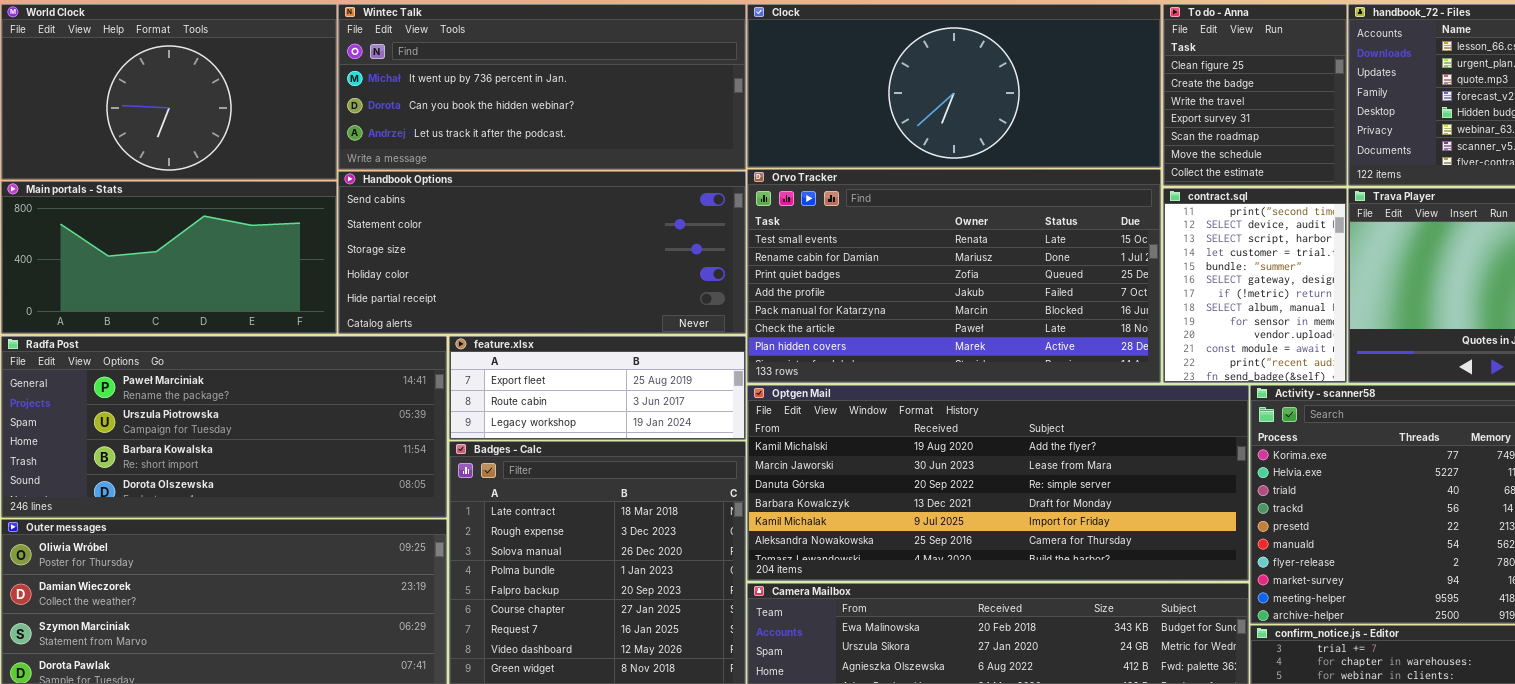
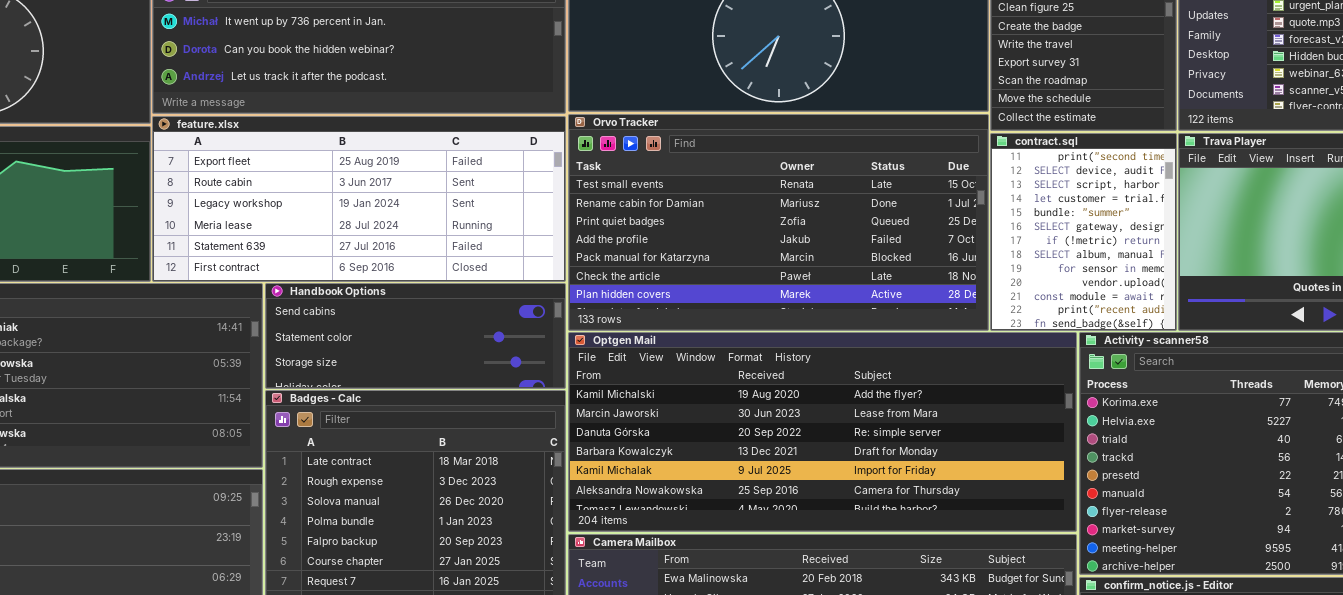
Handbook Options: [338,171,746,334] -> [265,283,566,389], moved, resized
feature.xlsx: [449,336,746,440] -> [152,116,566,282], moved, resized

